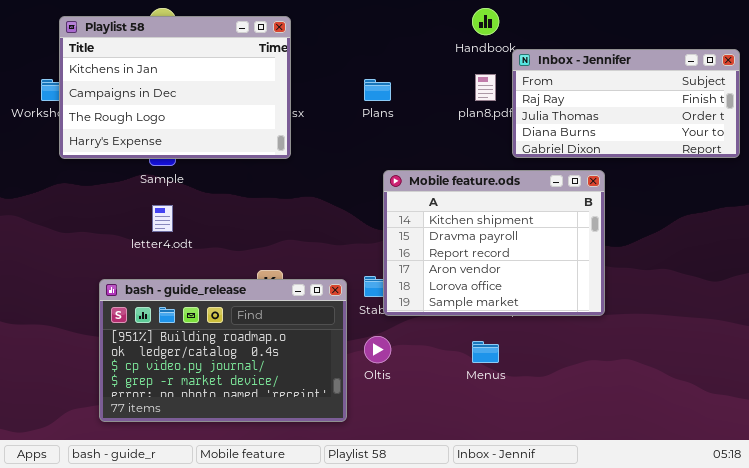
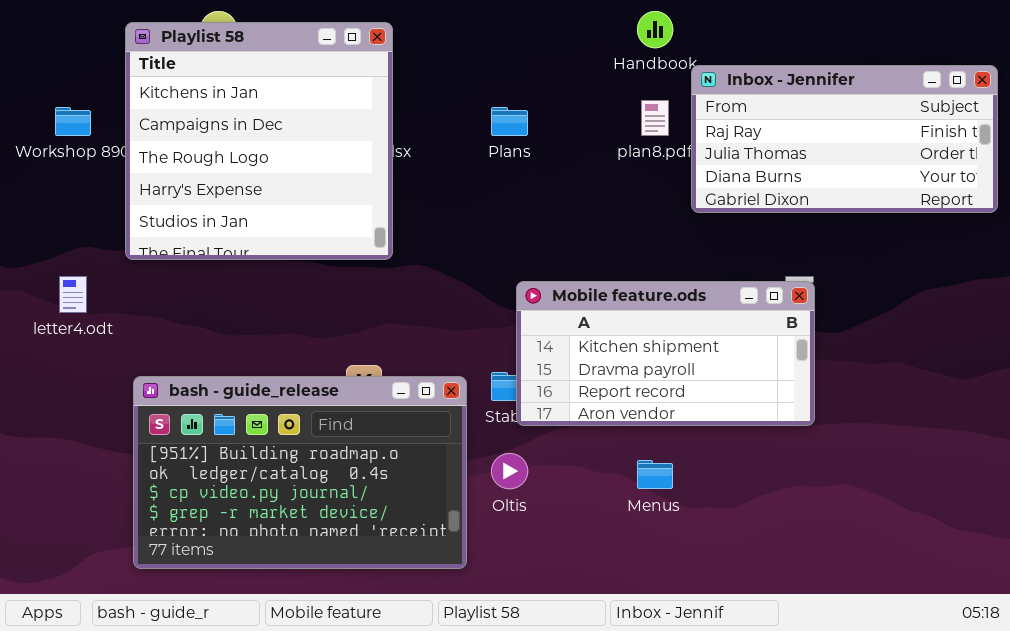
Playlist 58: [59,16,291,159] -> [125,22,393,260], resized
Mobile feature.ods: [383,170,605,316] -> [516,281,815,426], resized
letter4.odt: [152,205,173,232] -> [59,276,87,313], moved

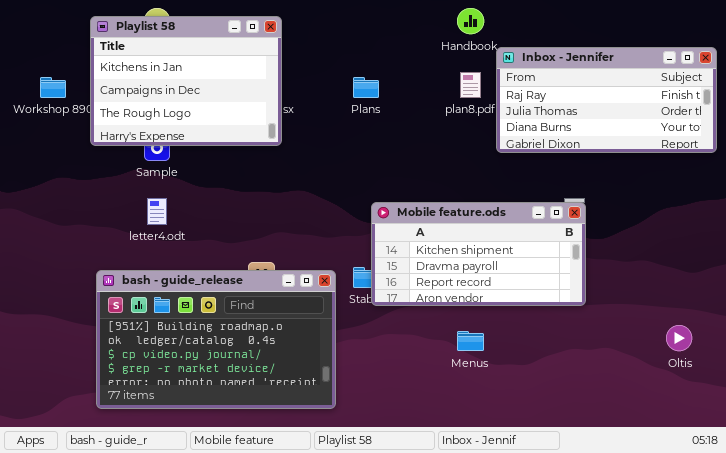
Playlist 58: [125,22,393,260] -> [90,16,282,146], resized
letter4.odt: [59,276,87,313] -> [147,198,167,225], moved
Oltis: [491,453,528,489] -> [666,325,692,351], moved

